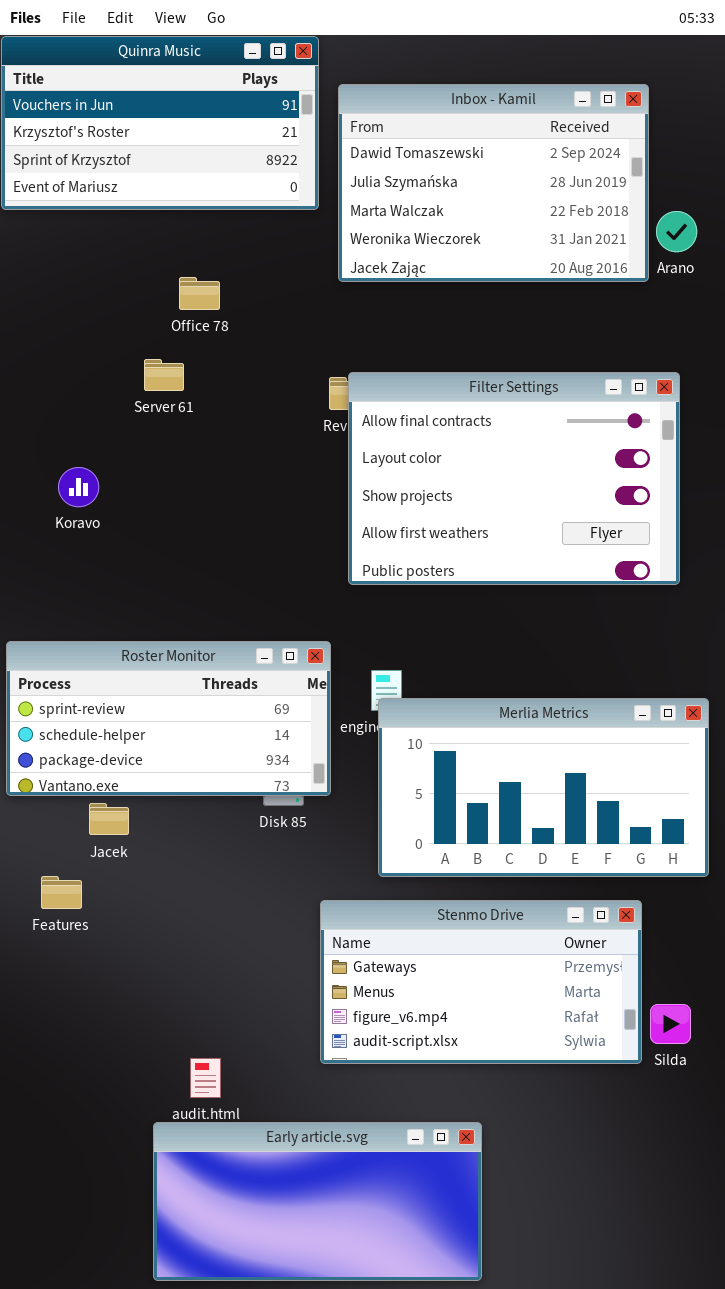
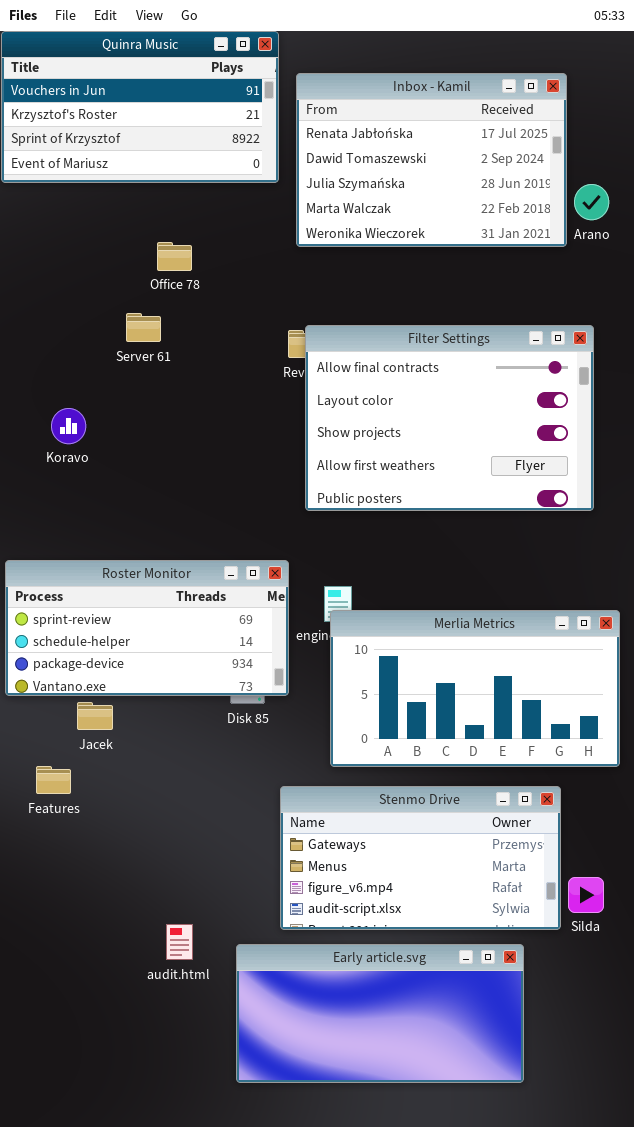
Inbox - Kamil: [338,84,649,282] -> [296,73,567,247], scrolled up 1 row
Early article.svg: [153,1122,482,1281] -> [236,944,524,1083], moved

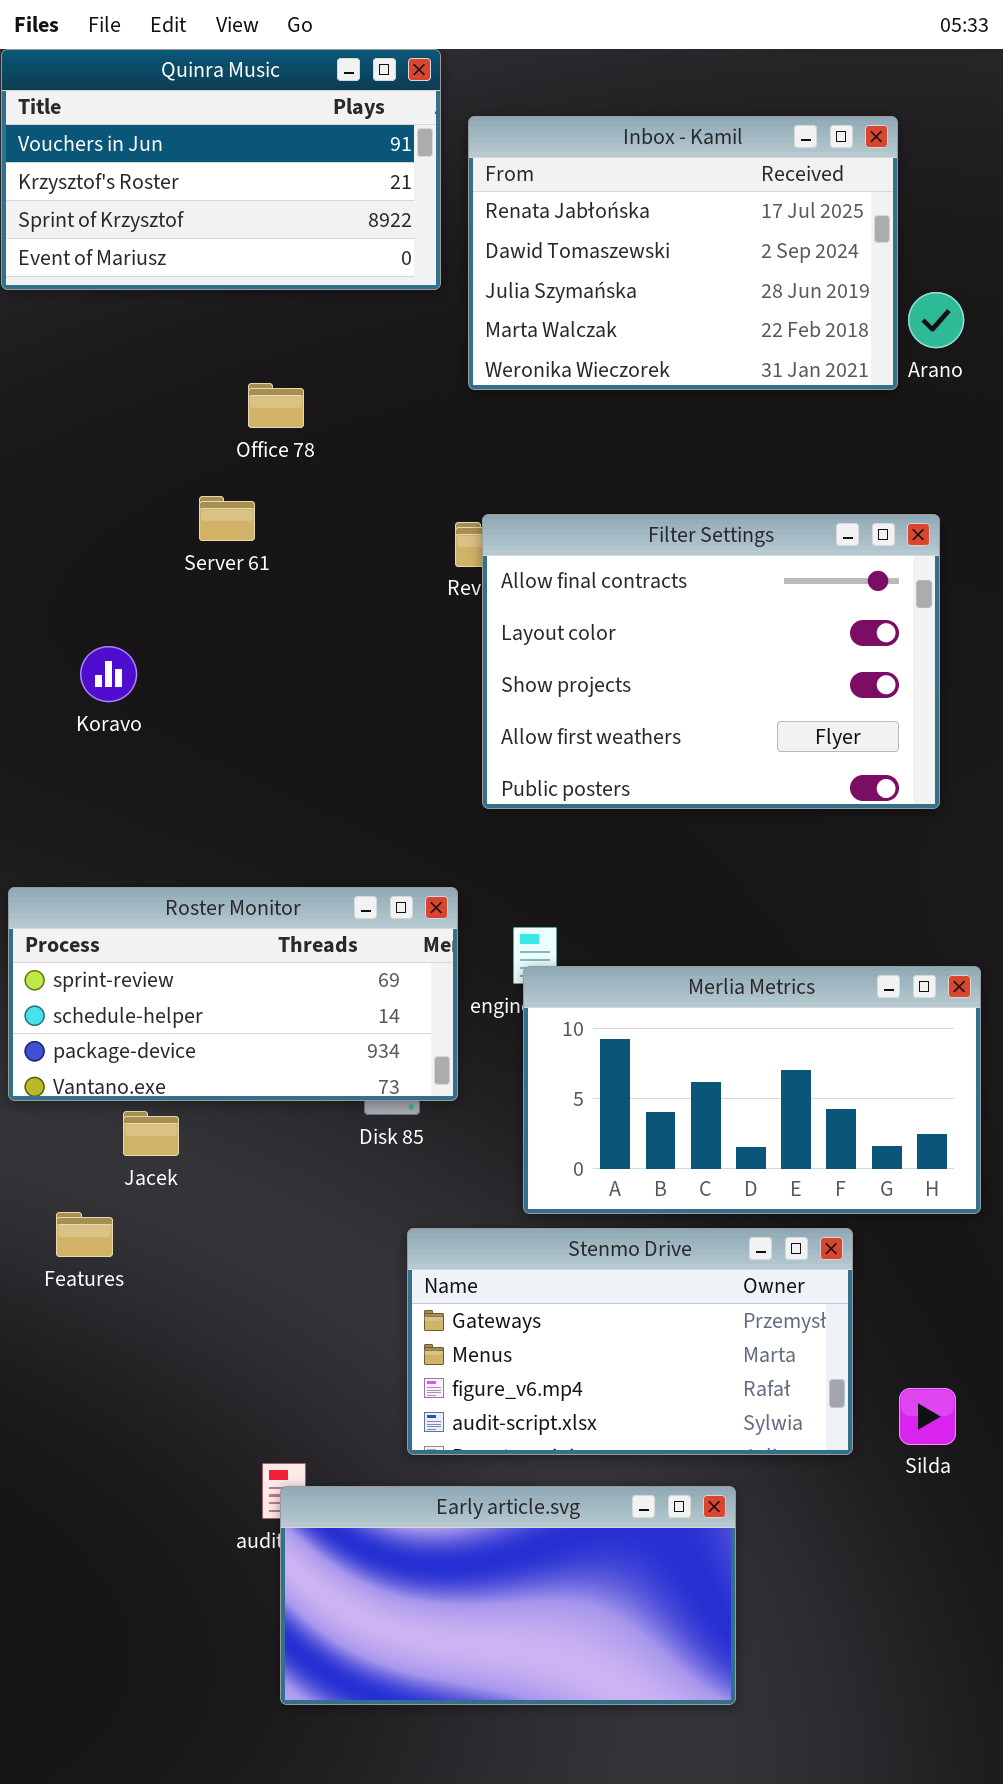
Stenmo Drive: [280,786,561,930] -> [407,1228,853,1455], moved
Early article.svg: [236,944,524,1083] -> [280,1486,736,1705], moved

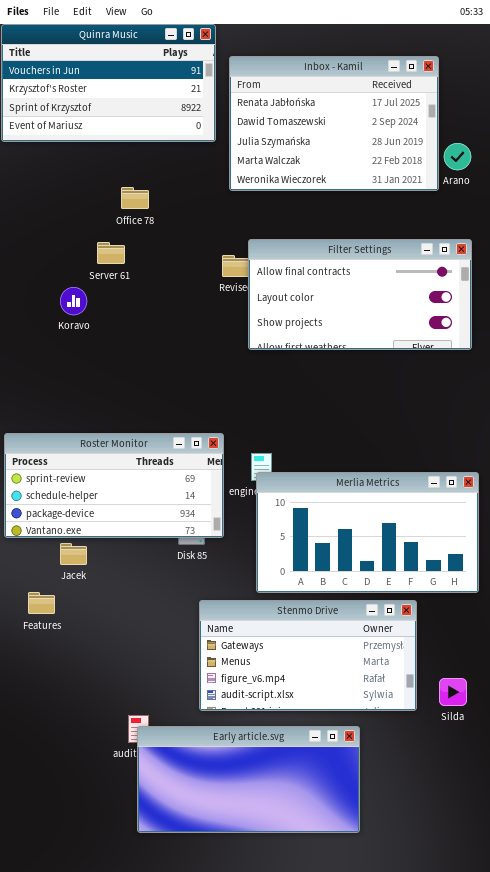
Filter Settings: [482,514,940,809] -> [248,239,472,350], moved, resized
Koravo: [80,646,137,702] -> [60,287,87,315], moved

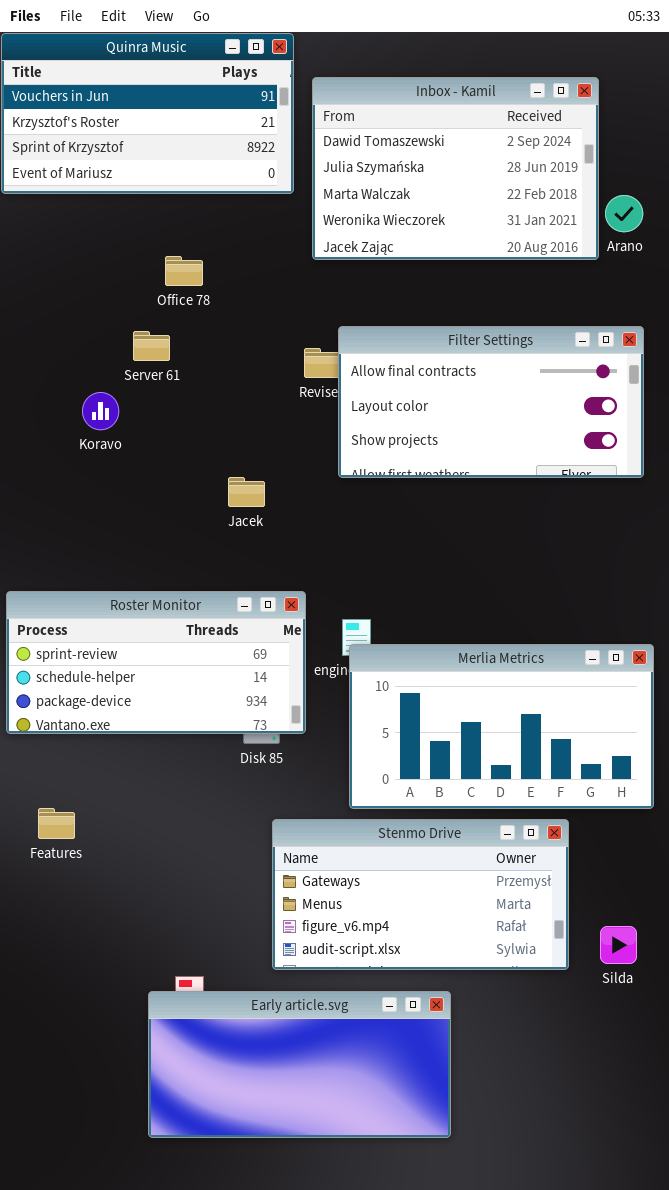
Inbox - Kamil: [229,56,439,191] -> [312,77,599,260], scrolled down 1 row
Jacek: [60,543,87,565] -> [228,477,265,507], moved
Early article.svg: [137,726,360,833] -> [148,991,451,1138], moved

